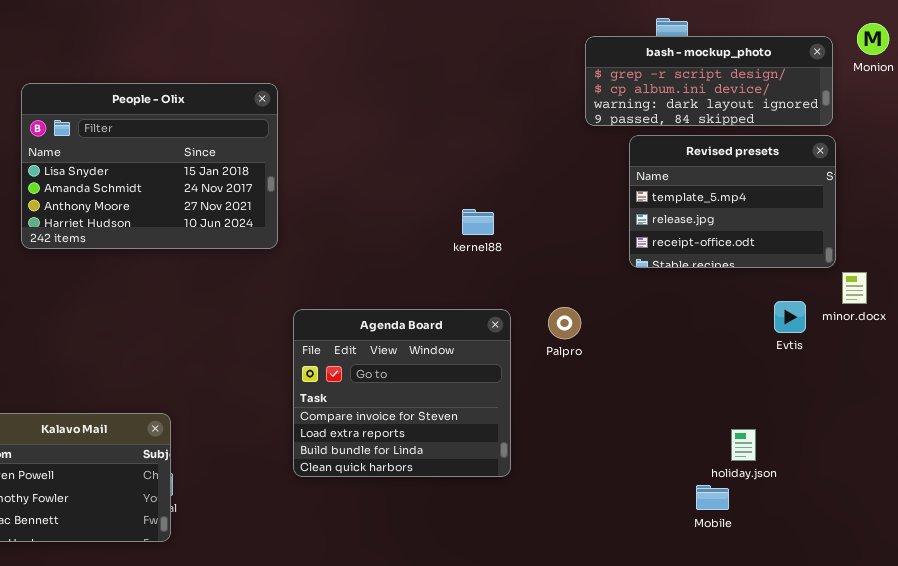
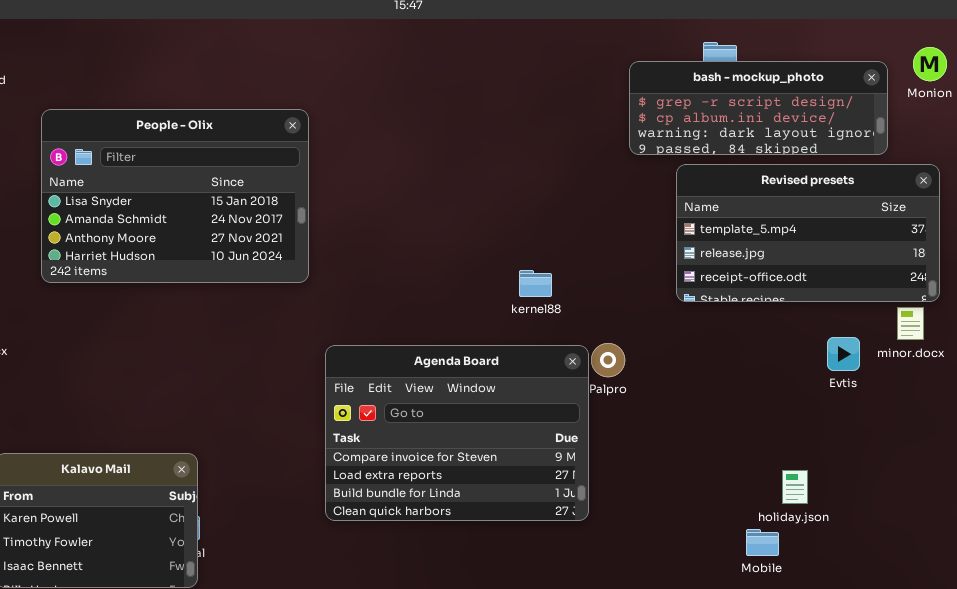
Revised presets: [629,135,836,268] -> [676,164,940,302], resized
kernel88: [462,209,494,235] -> [519,270,552,297], moved
Agenda Board: [293,309,511,477] -> [325,345,589,521], resized

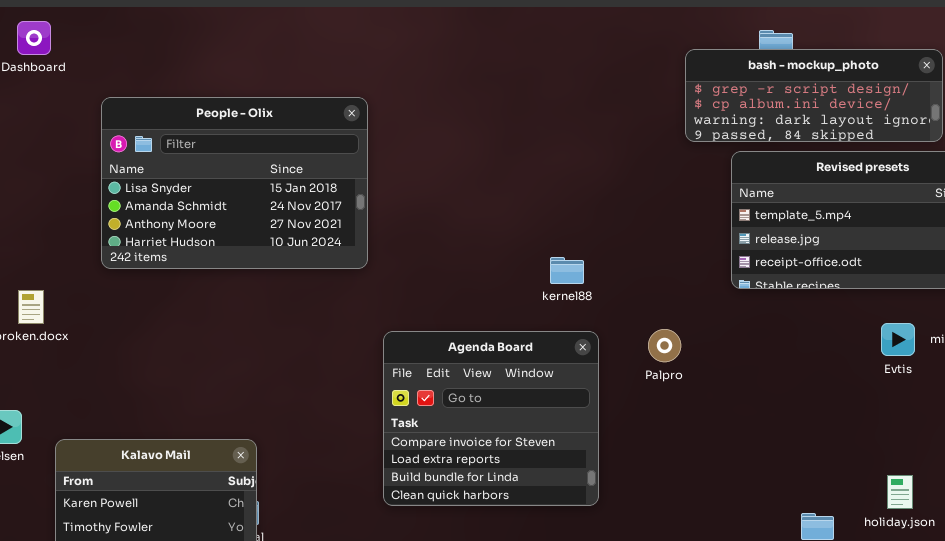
kernel88: [519,270,552,297] -> [550,257,584,284], moved
Agenda Board: [325,345,589,521] -> [383,331,599,506], resized
holiday.json: [782,470,808,504] -> [887,475,913,509], moved

